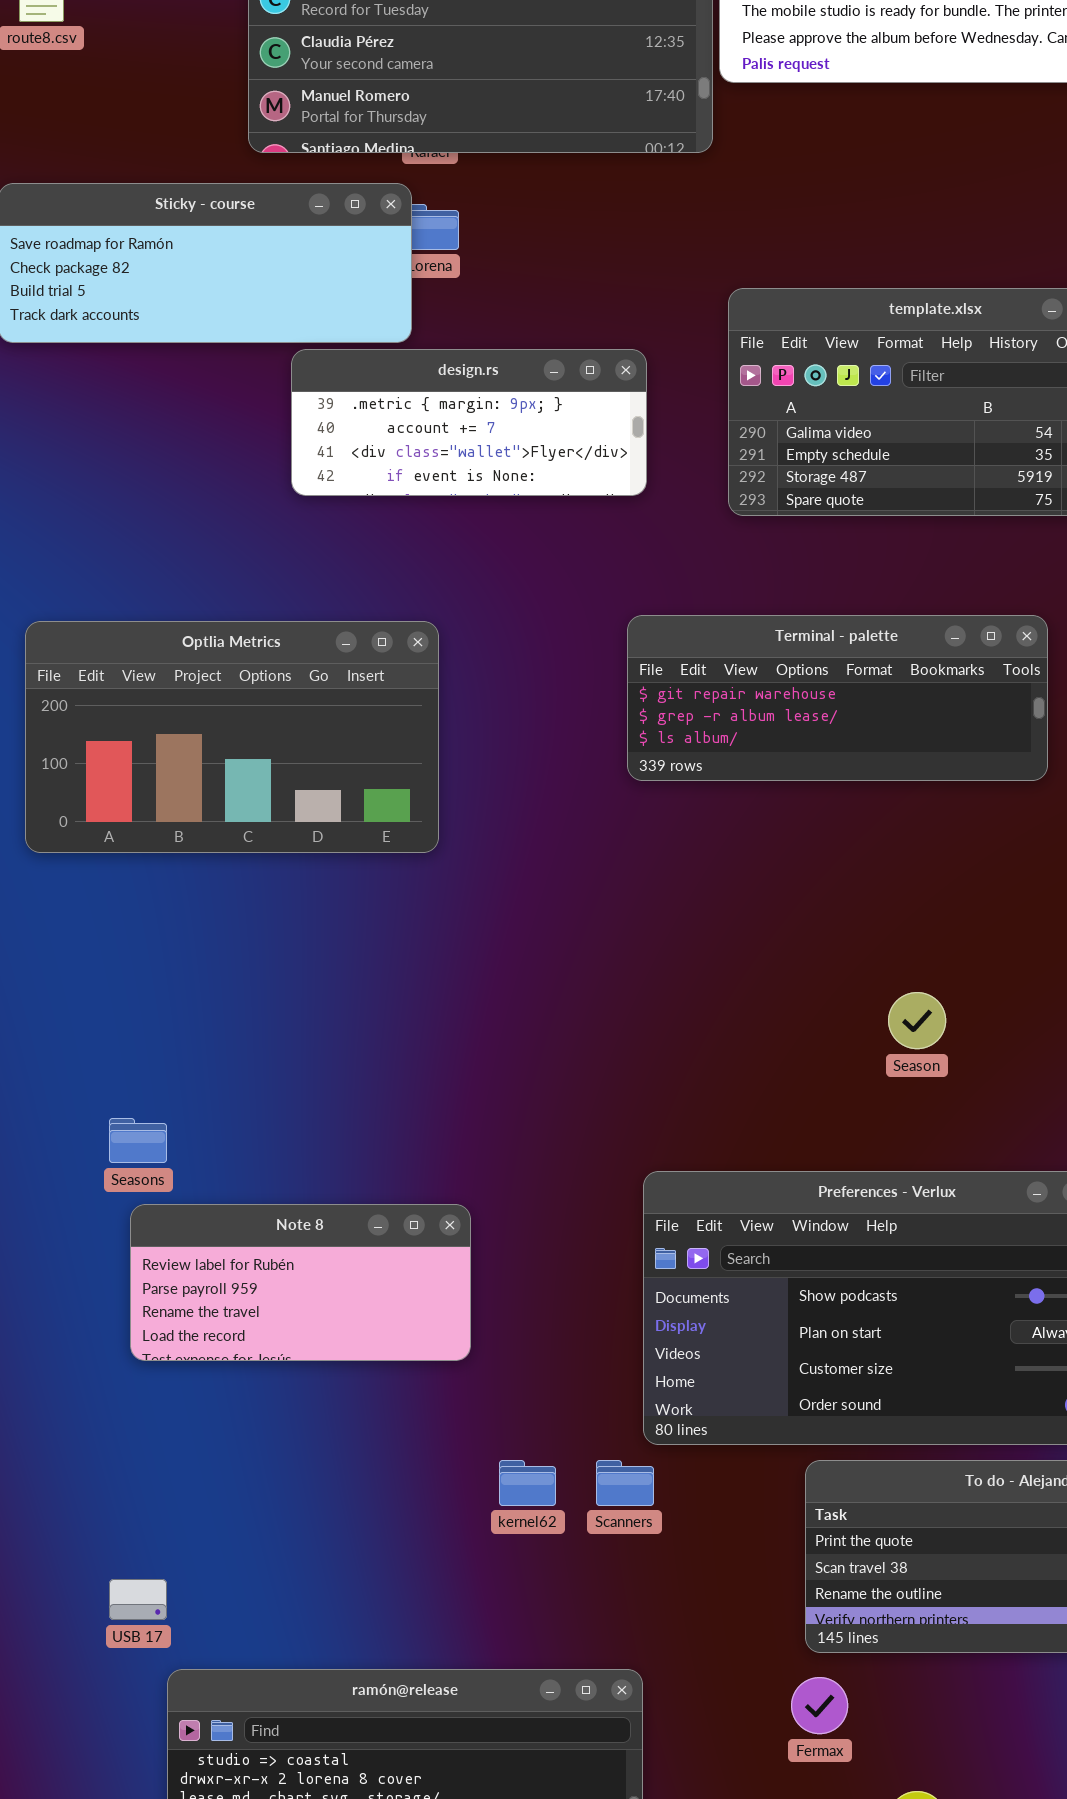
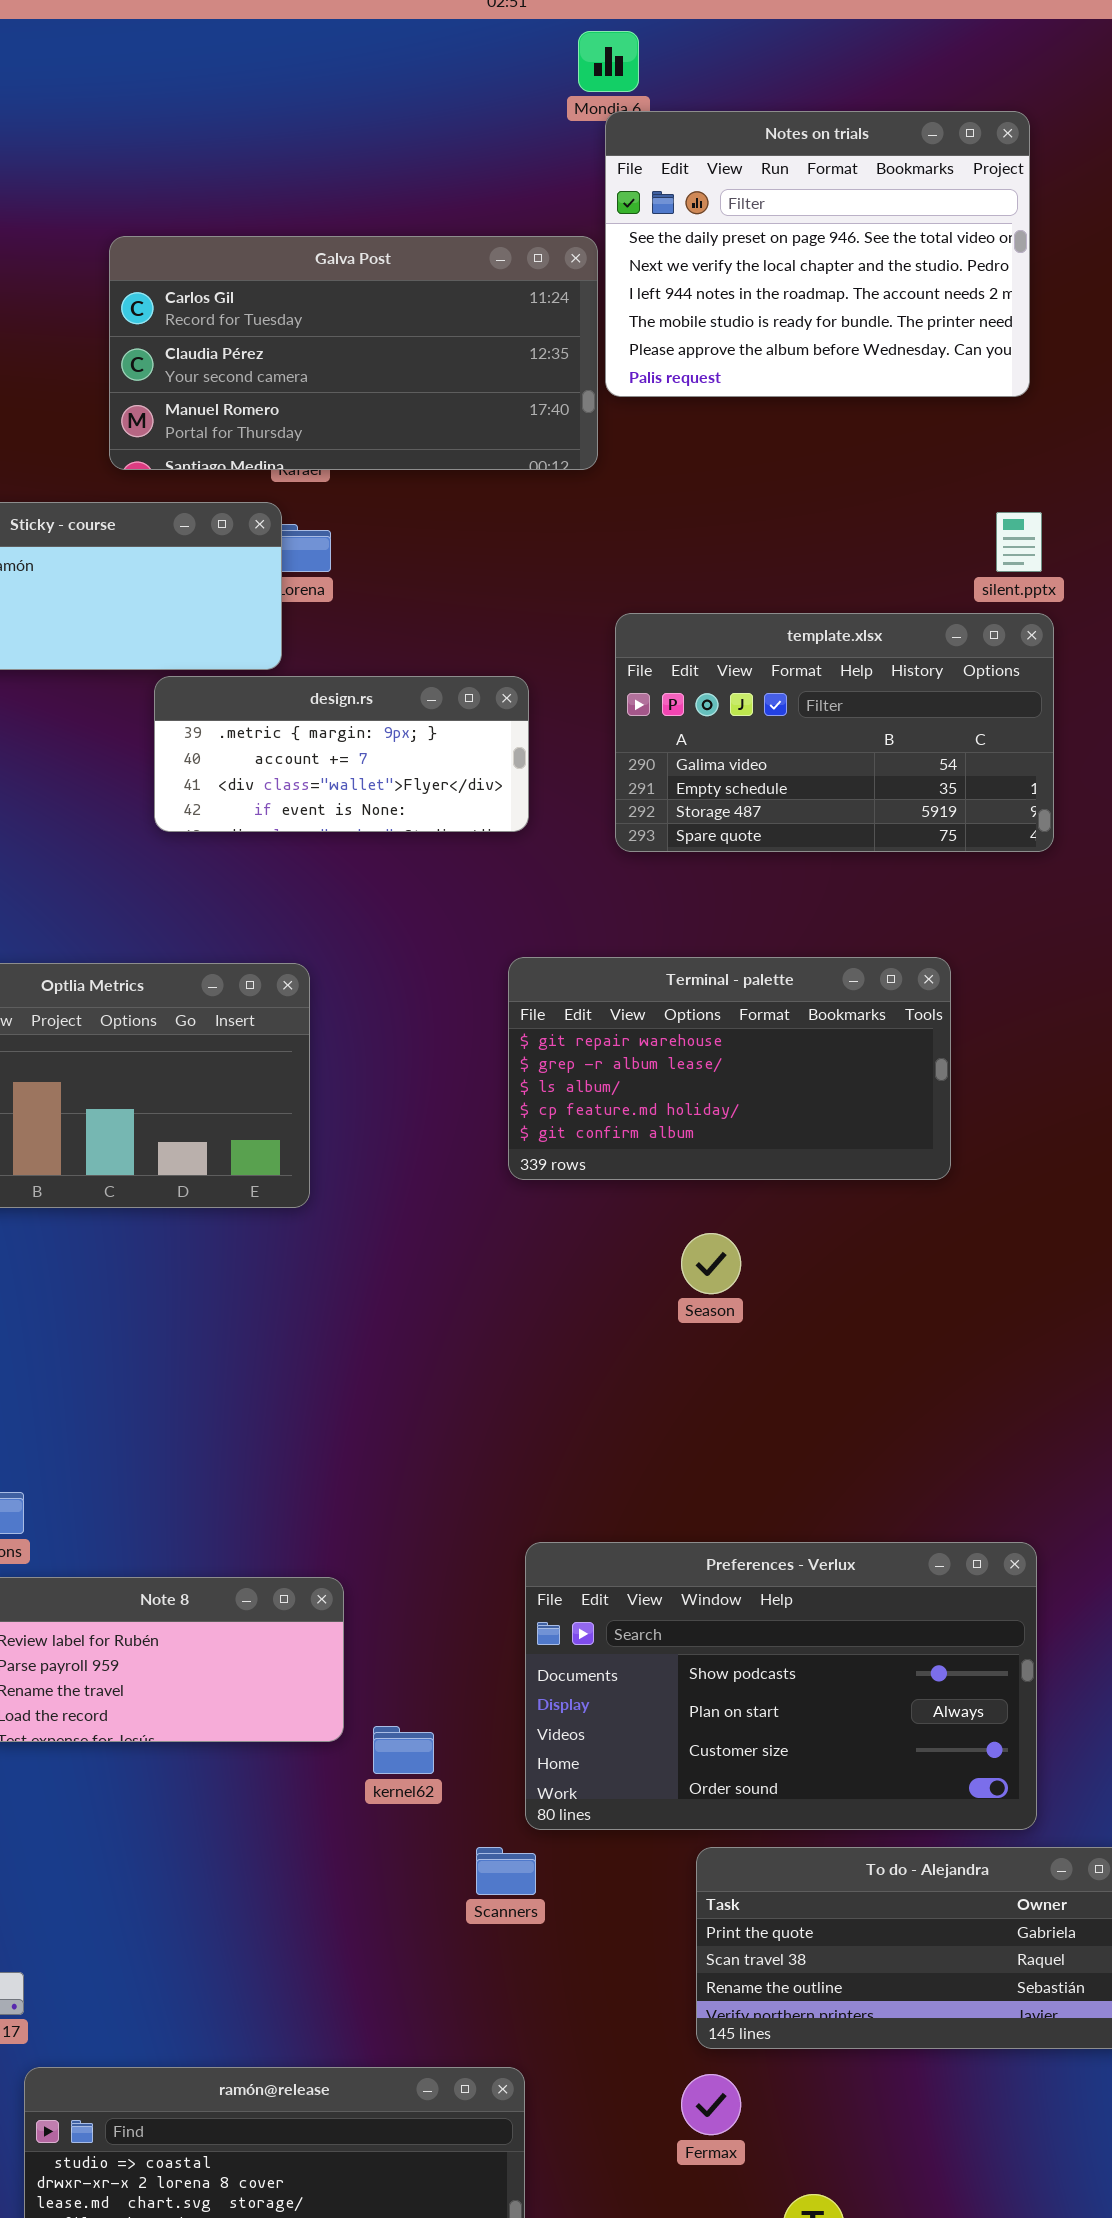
Terminal - palette: [627,615,1048,781] -> [508,957,951,1180], resized
Season: [888,992,946,1049] -> [681,1233,741,1294], moved
kernel62: [499,1460,556,1506] -> [373,1726,434,1774], moved

